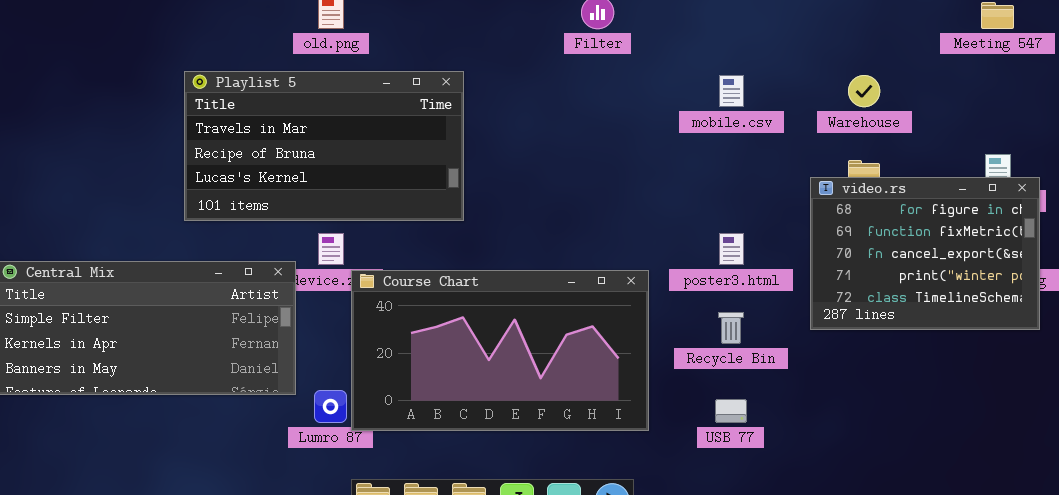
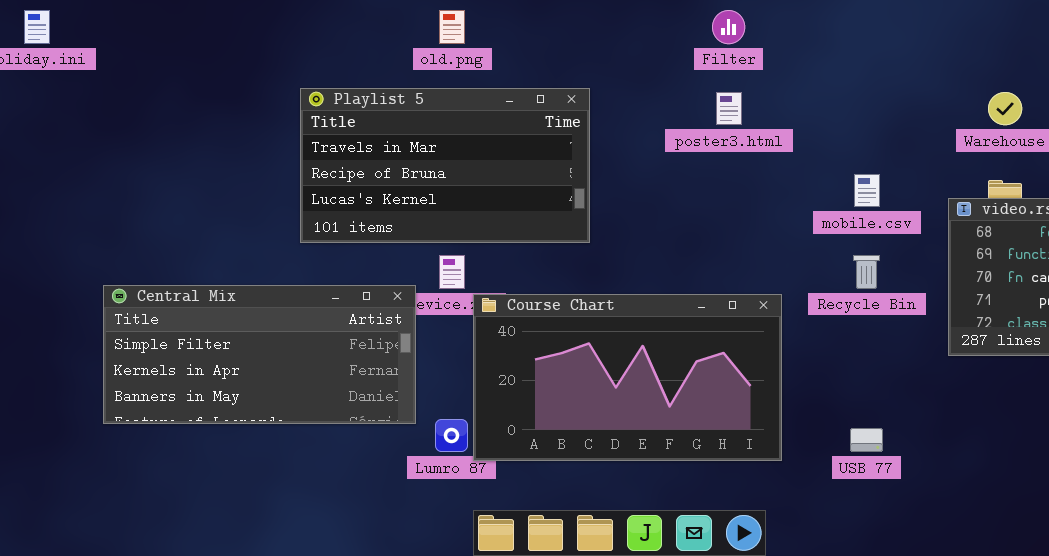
mobile.csv: [719,75,744,107] -> [854,174,880,207], moved
poster3.html: [719,233,744,265] -> [716,92,742,125], moved
Recycle Bin: [718,312,744,344] -> [853,255,880,289], moved

